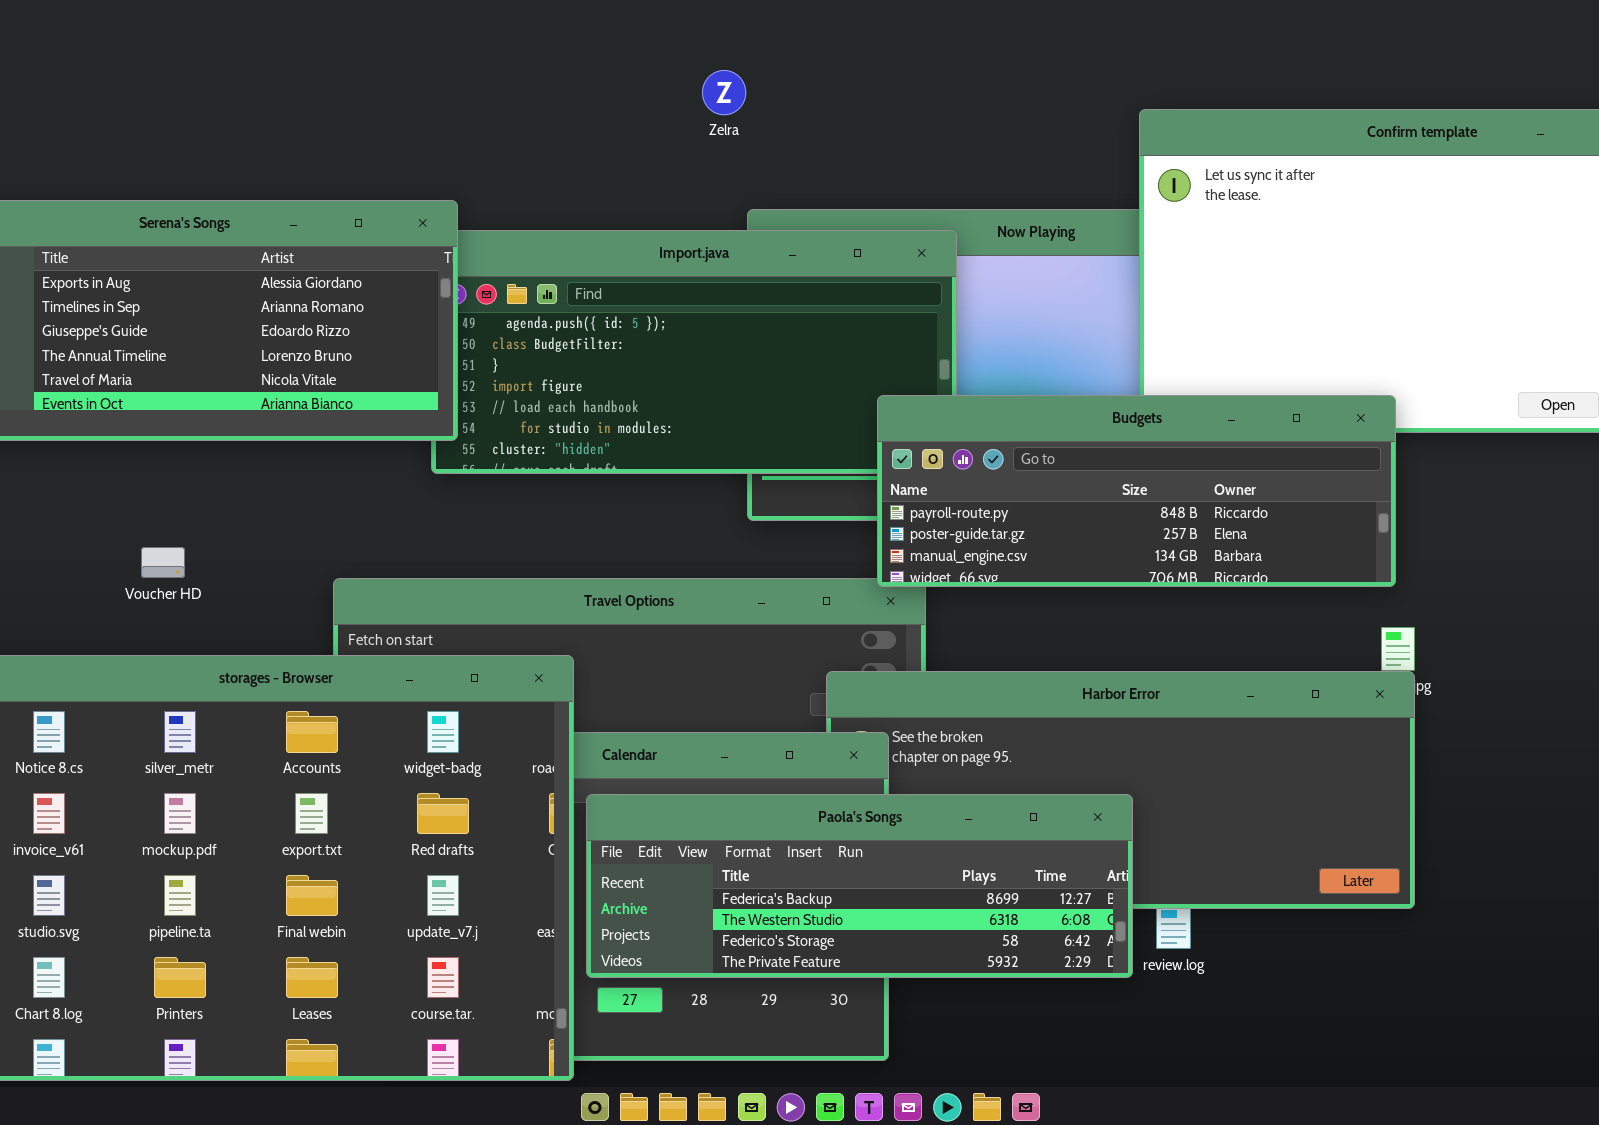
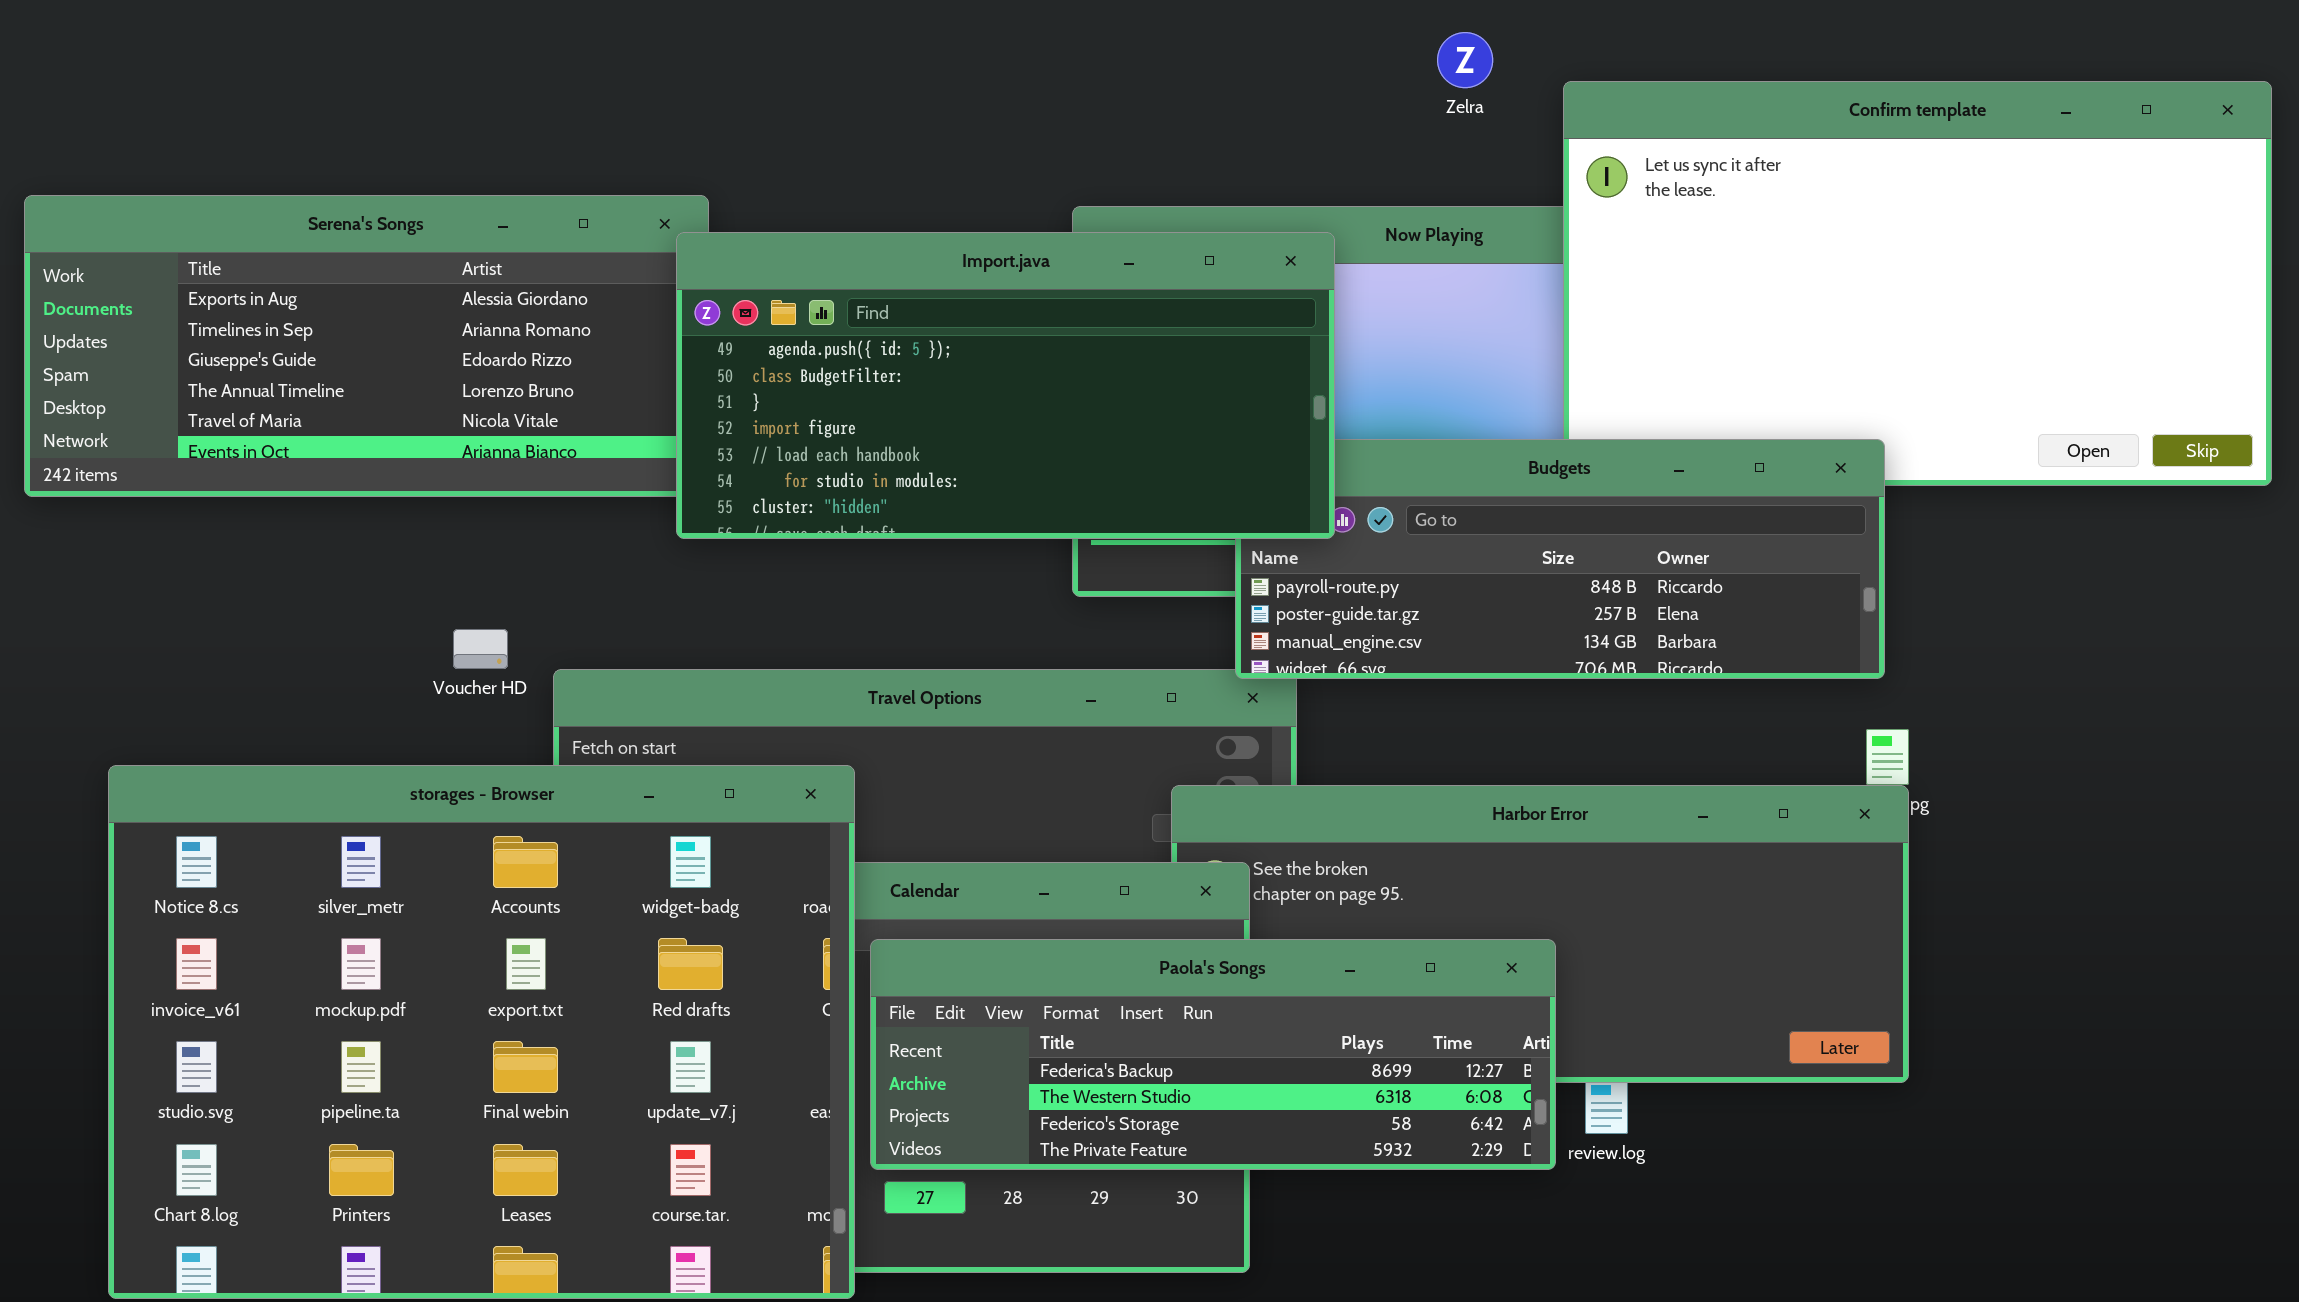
Zelra: [702,70,746,115] -> [1437,32,1493,88], moved
Import.java: [431,230,957,474] -> [676,232,1335,539], raised
Voucher HD: [141,547,185,578] -> [453,629,508,669], moved

